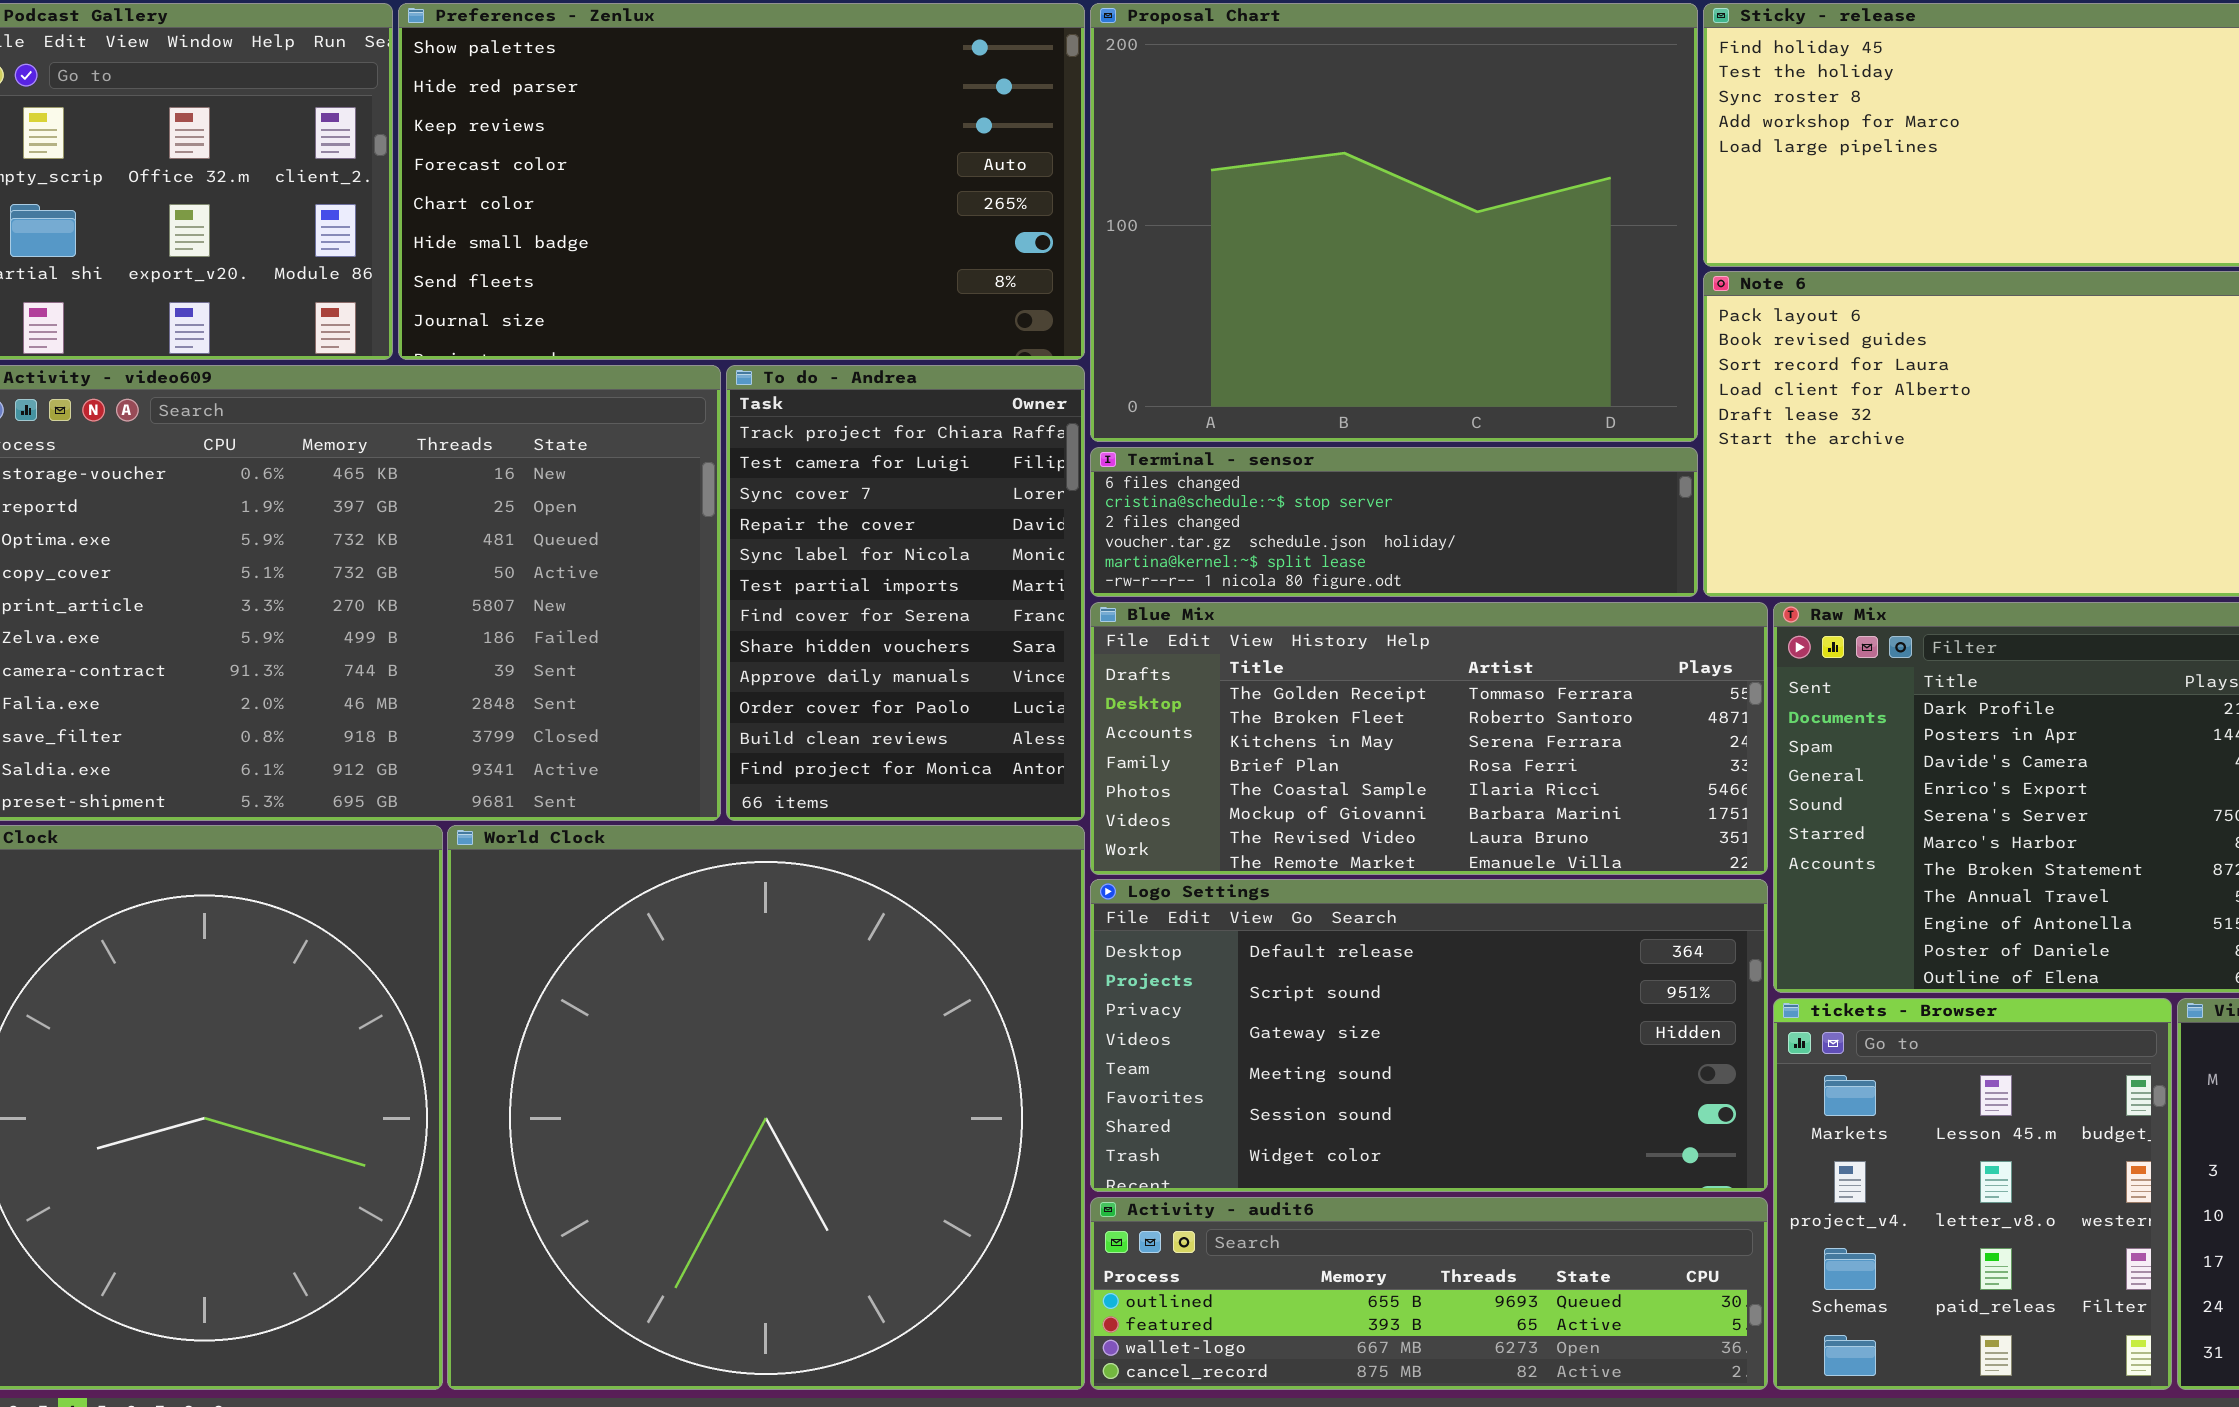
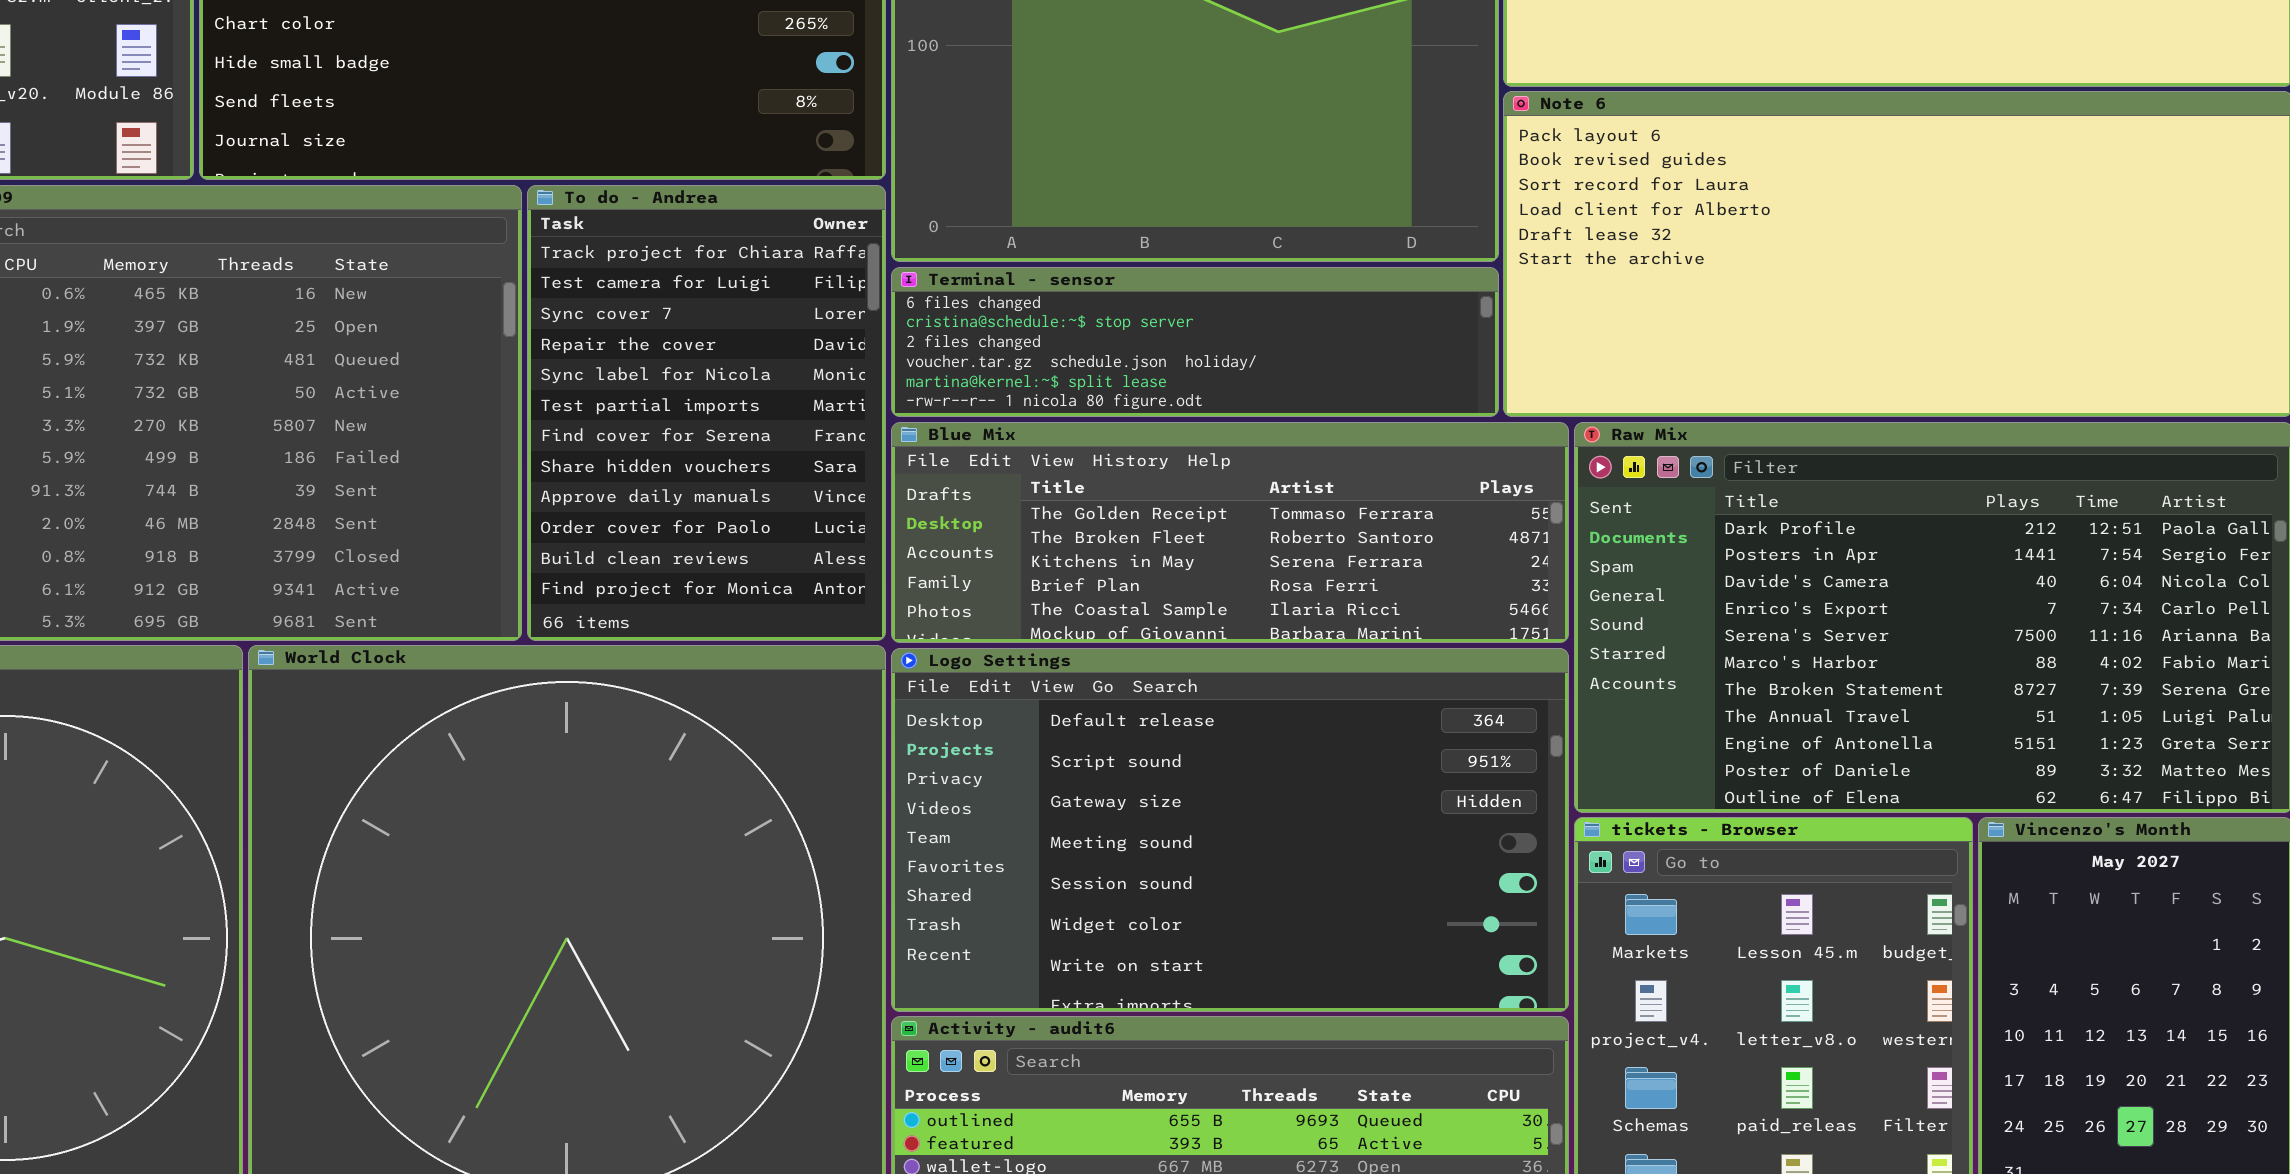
Blue Mix: [1090,602,1768,875] -> [891,422,1569,643], resized
Logo Settings: [1090,879,1768,1192] -> [891,648,1569,1012], resized

